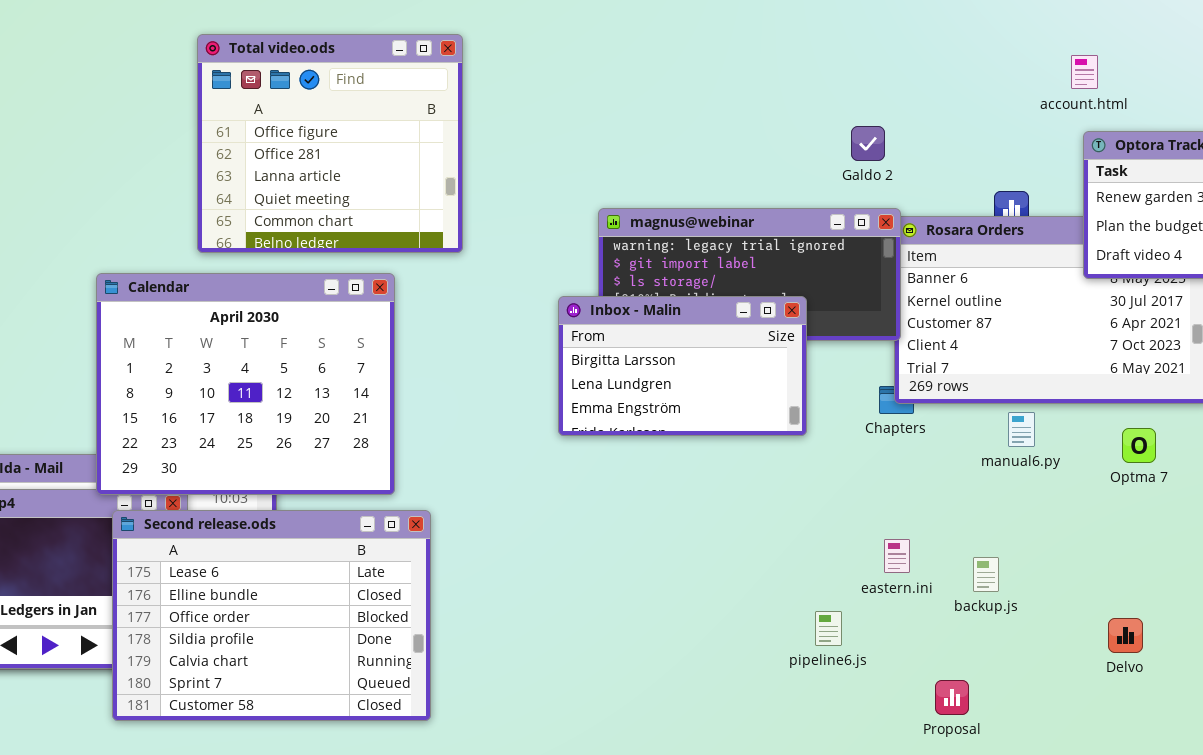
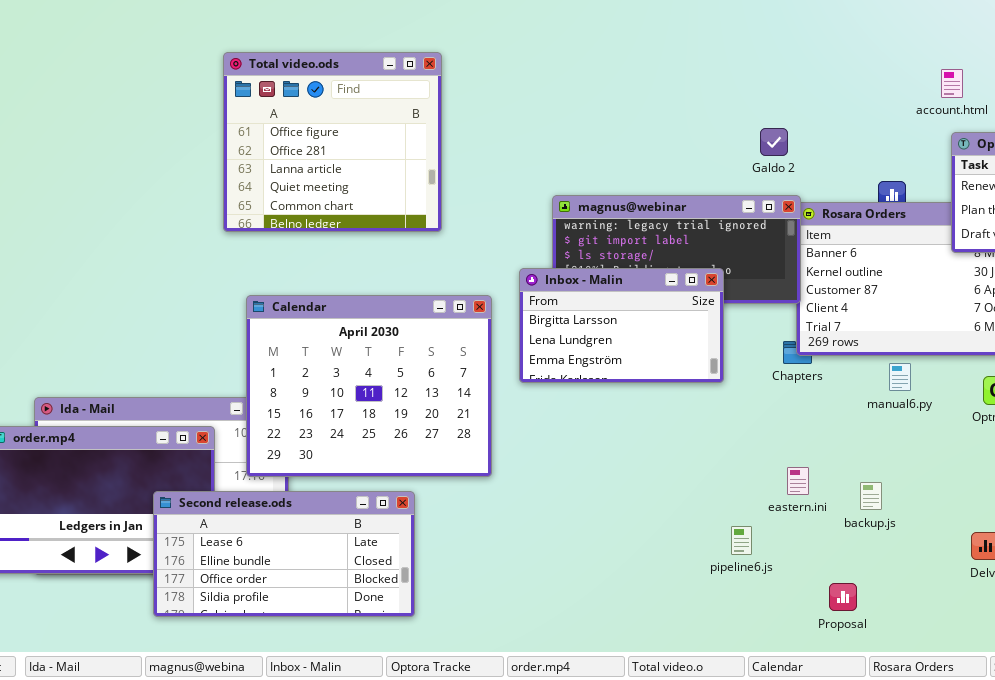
Calendar: [96,273,395,495] -> [246,295,492,477], moved
Second release.ods: [112,510,431,721] -> [153,491,415,617], resized

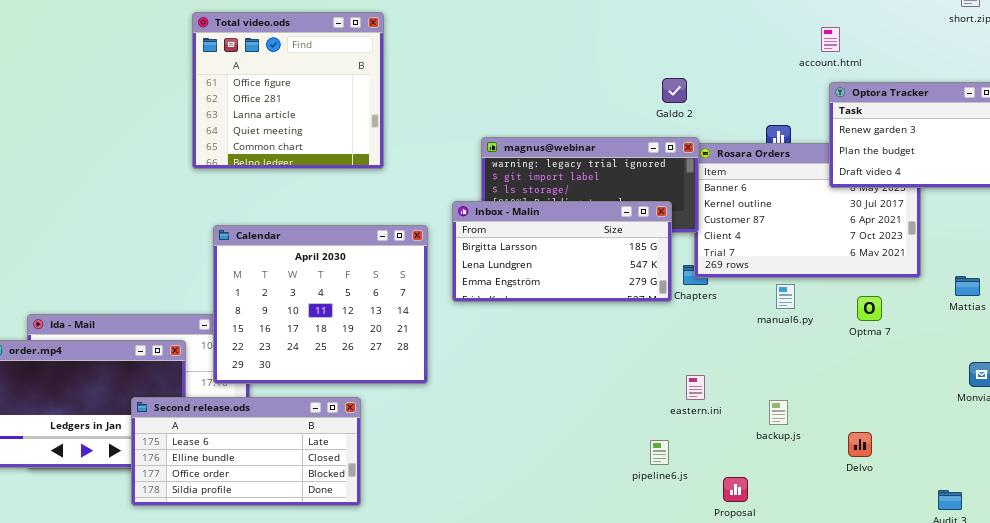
Inbox - Malin: [519,268,724,383] -> [452,201,672,302], resized
backup.js: [860,482,882,510] -> [769,400,788,425], moved
pipeline6.js: [731,526,752,555] -> [650,440,669,465], moved

